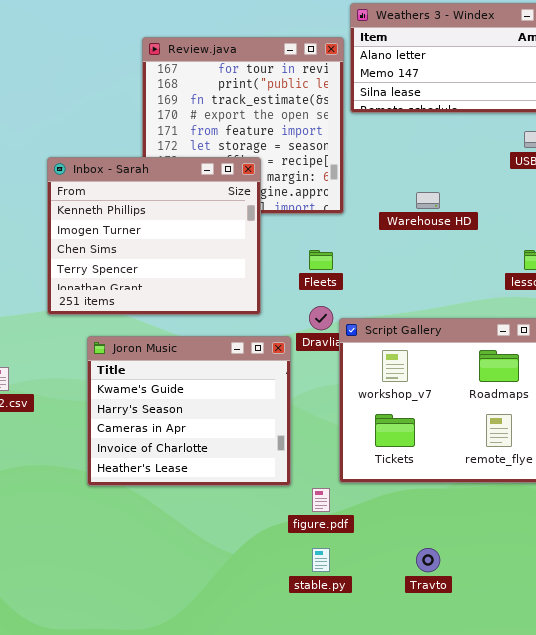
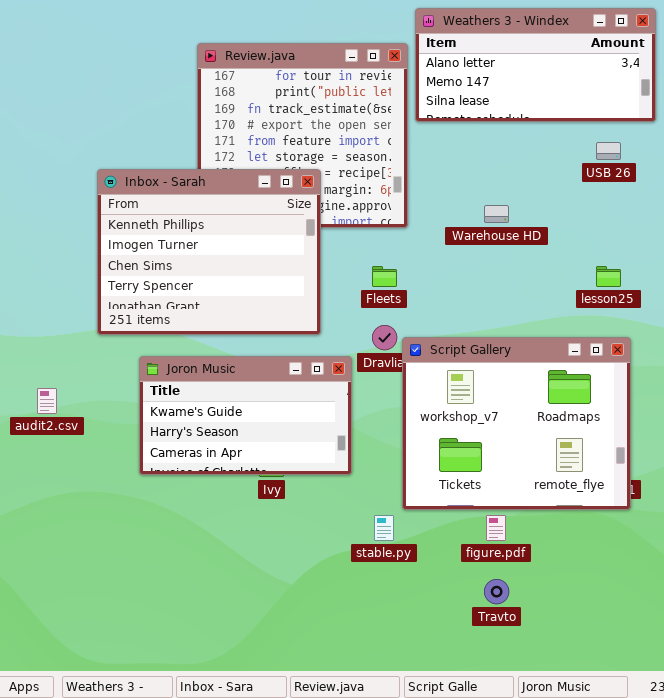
Joron Music: [87,336,291,486] -> [139,356,352,475], resized
figure.pdf: [312,488,330,512] -> [486,515,506,541], moved
stable.py: [312,548,330,572] -> [374,515,394,541], moved

